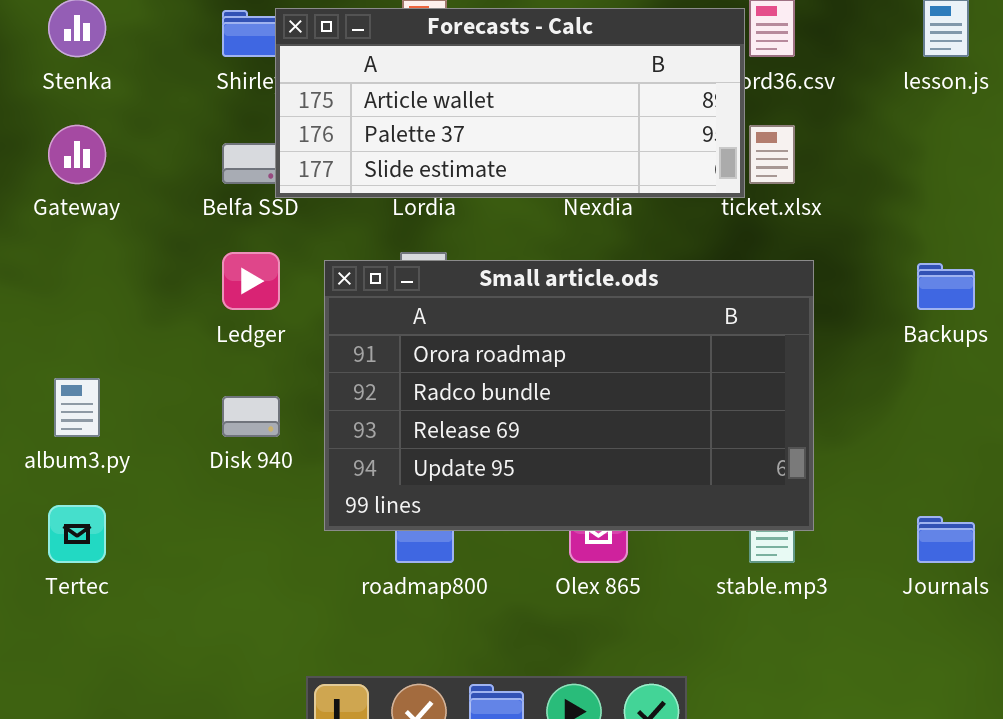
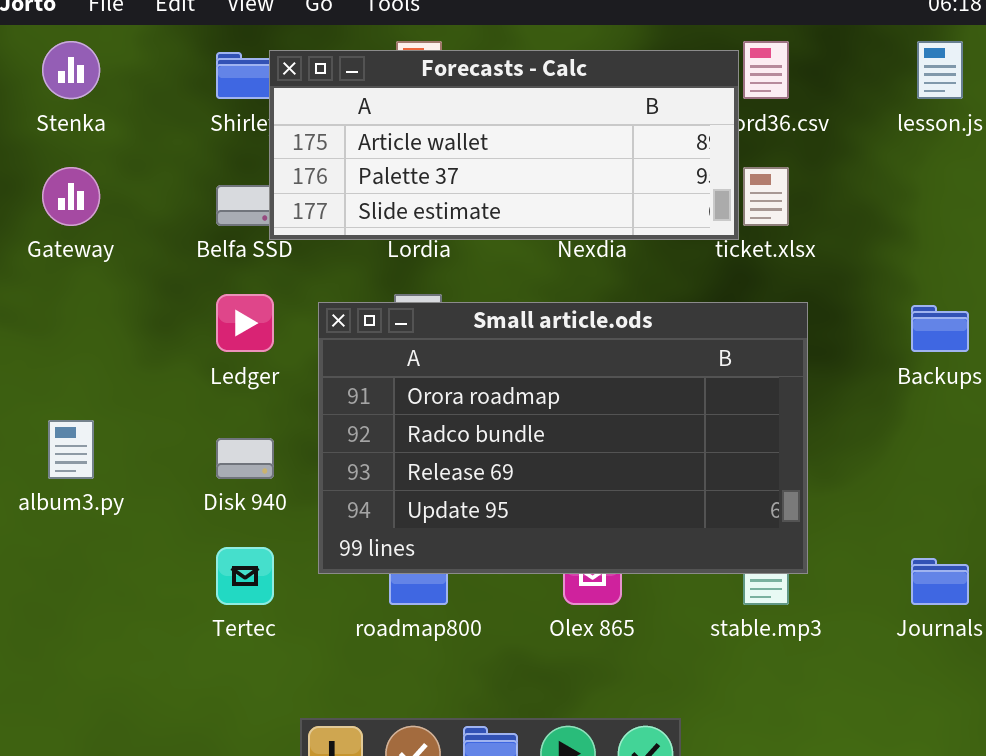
Tertec: [48,505,106,563] -> [216,547,274,605], moved

